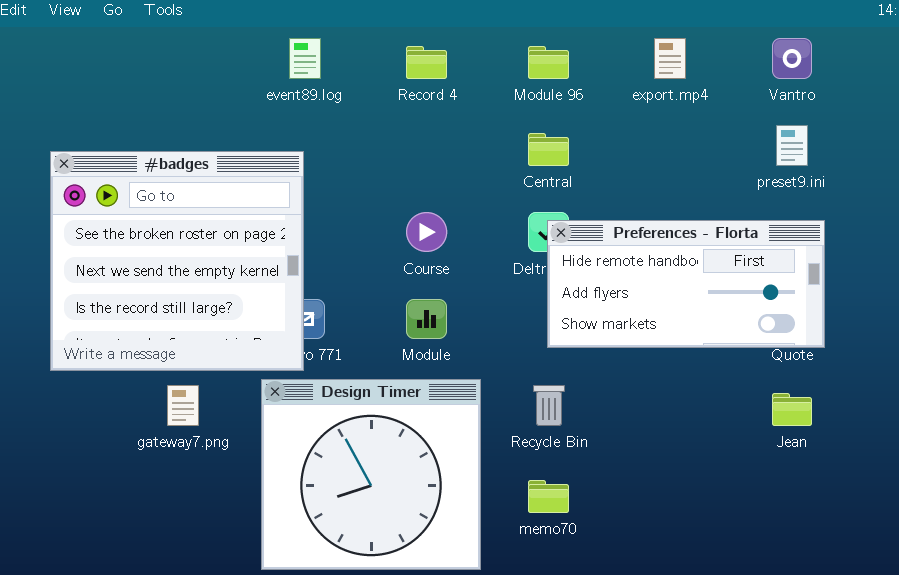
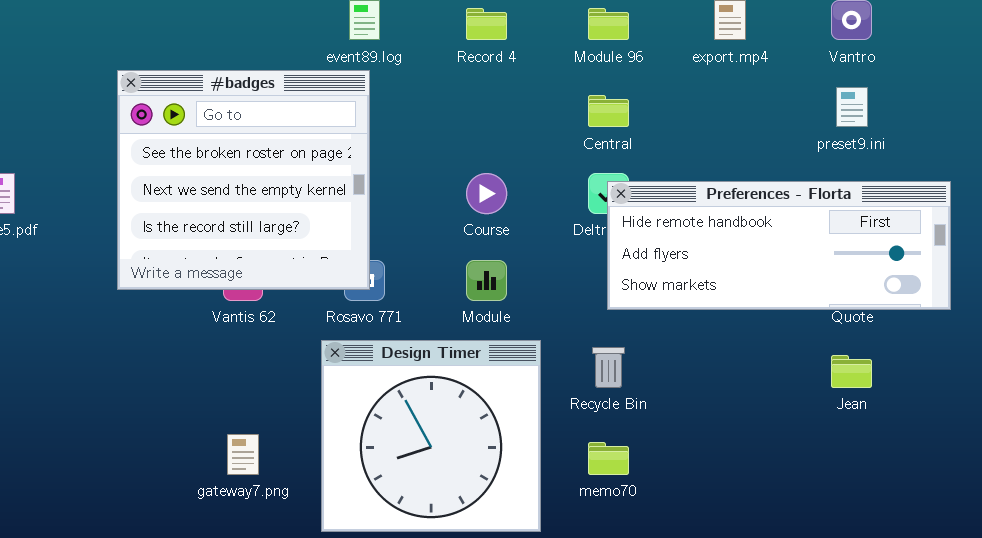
#badges: [50,151,304,371] -> [117,70,370,290], moved
Preferences - Florta: [547,220,825,348] -> [607,181,951,310], resized
gateway7.png: [167,385,199,426] -> [227,434,259,475], moved

